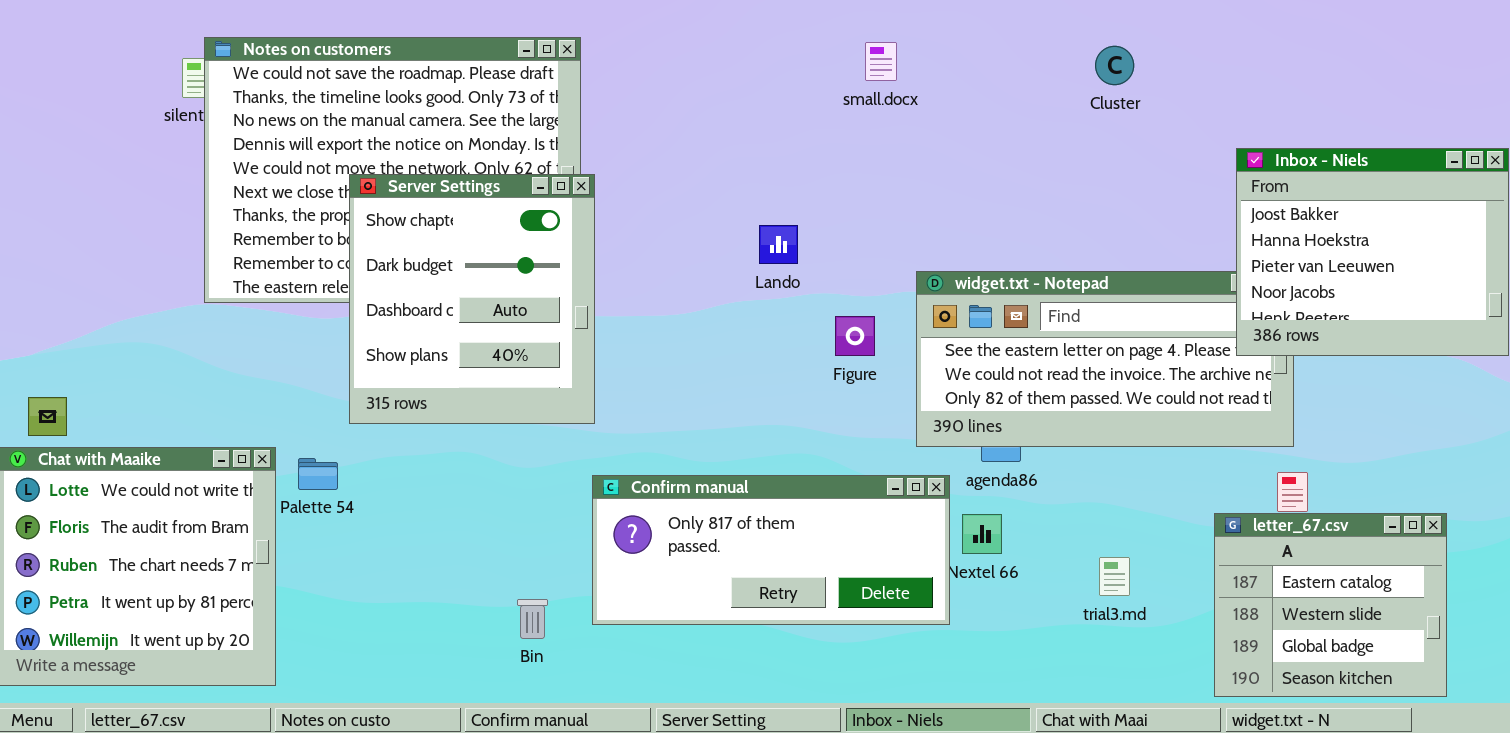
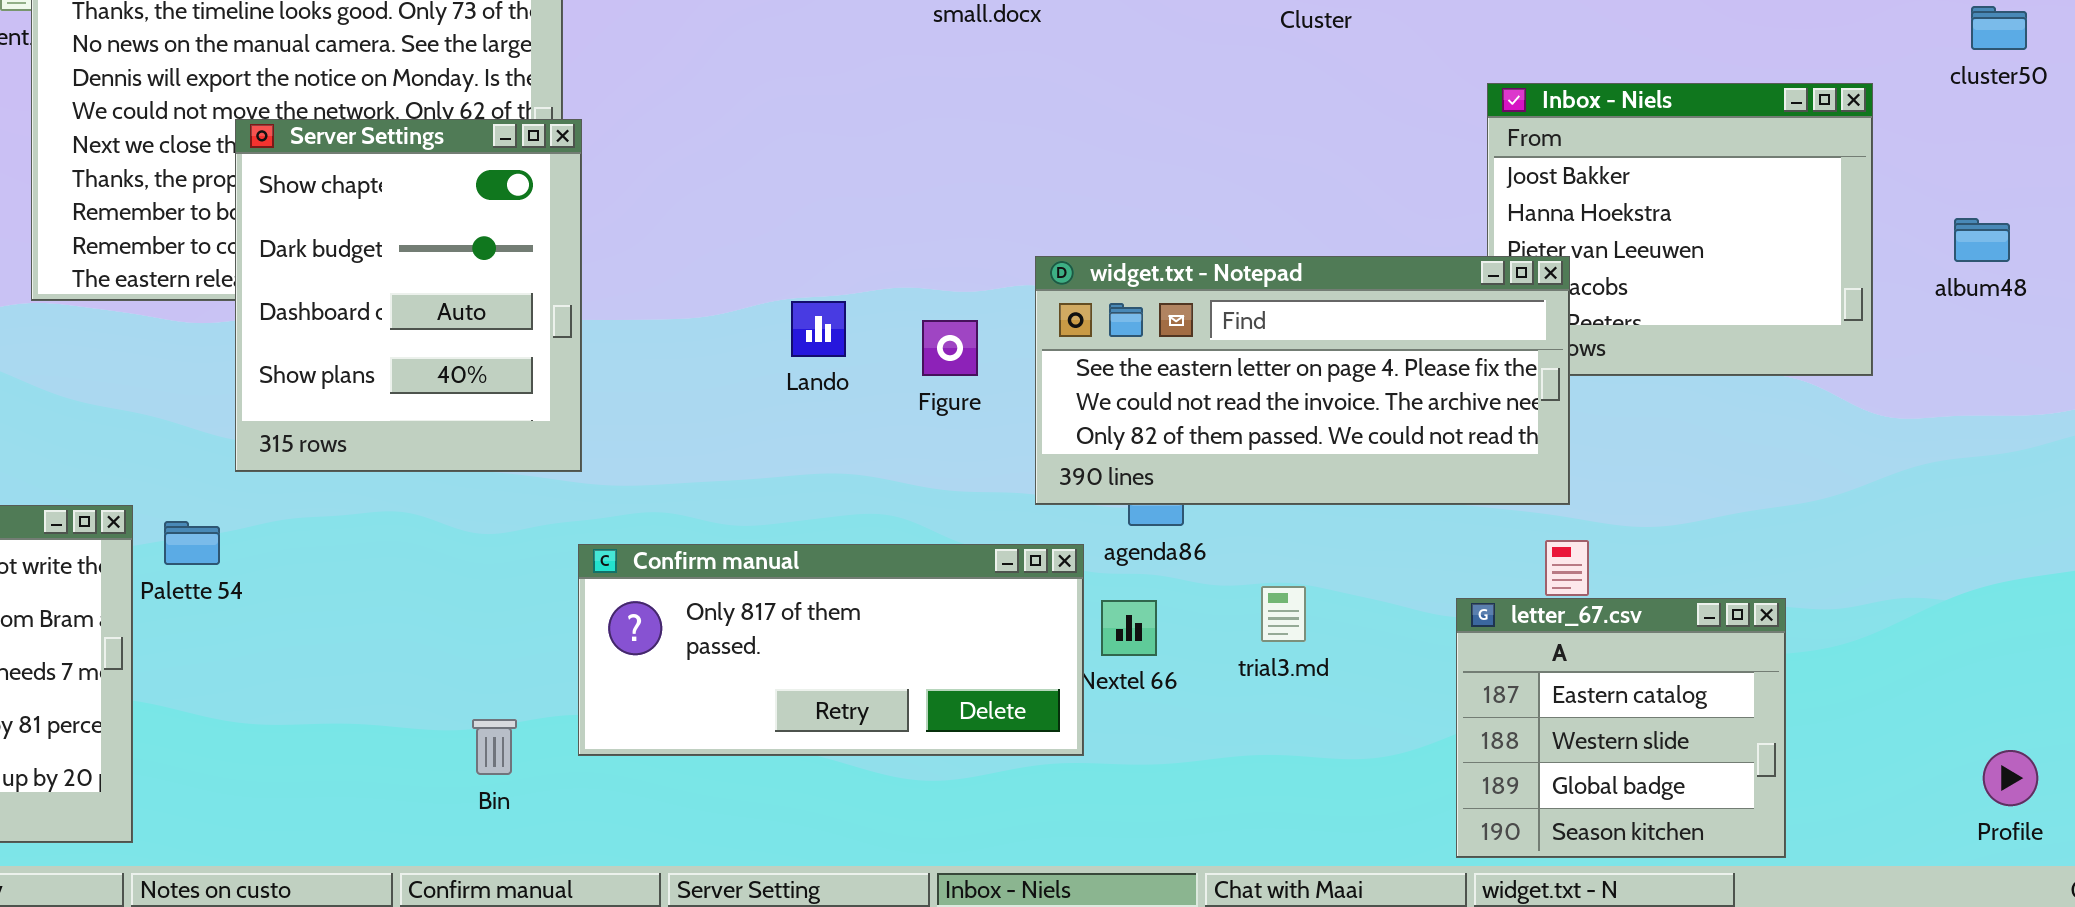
Lando: [759,225,798,264] -> [791,301,846,357], moved
widget.txt - Notepad: [916,271,1294,447] -> [1035,256,1570,505], raised
trial3.md: [1099,557,1130,596] -> [1261,586,1306,642], moved

